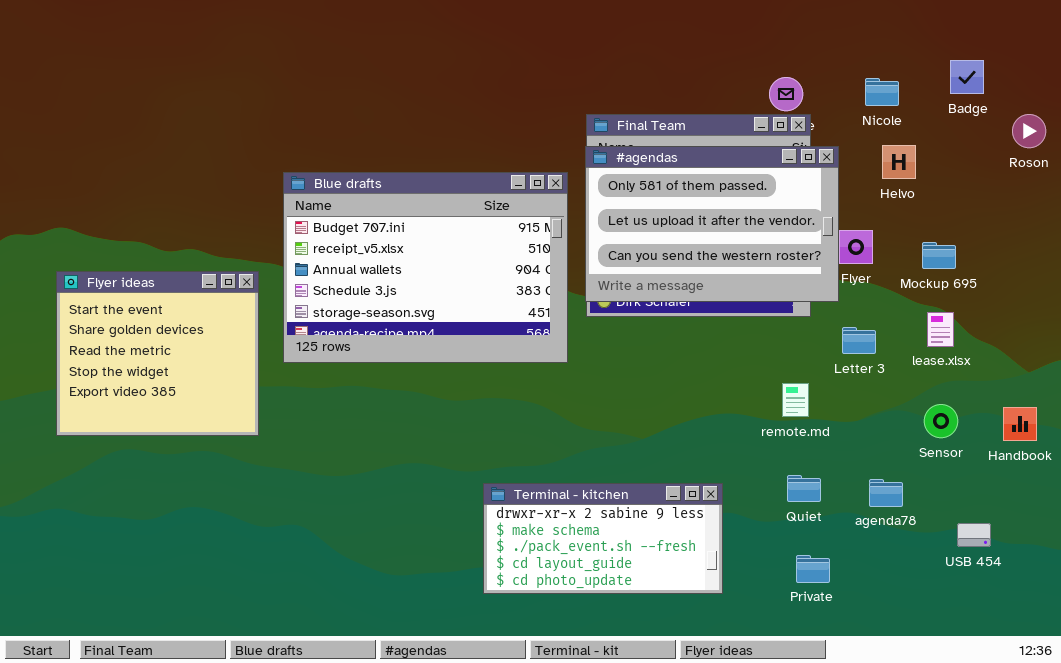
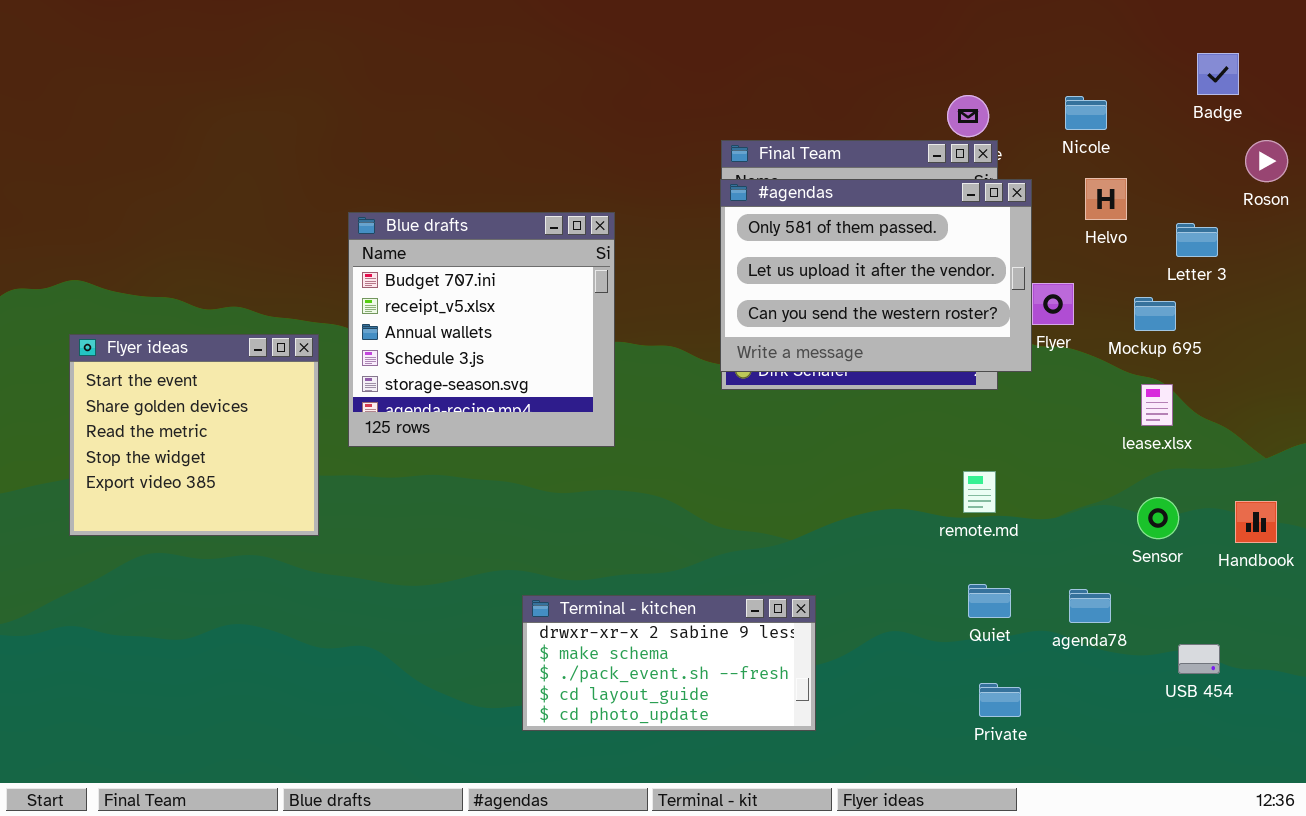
Badge: [950,60,984,94] -> [1197,53,1239,95], moved
Blue drafts: [283,172,568,363] -> [348,212,615,447], resized
Letter 3: [842,327,876,354] -> [1176,223,1218,257], moved
Terminal - kitchen: [483,483,723,594] -> [522,595,816,731], moved

